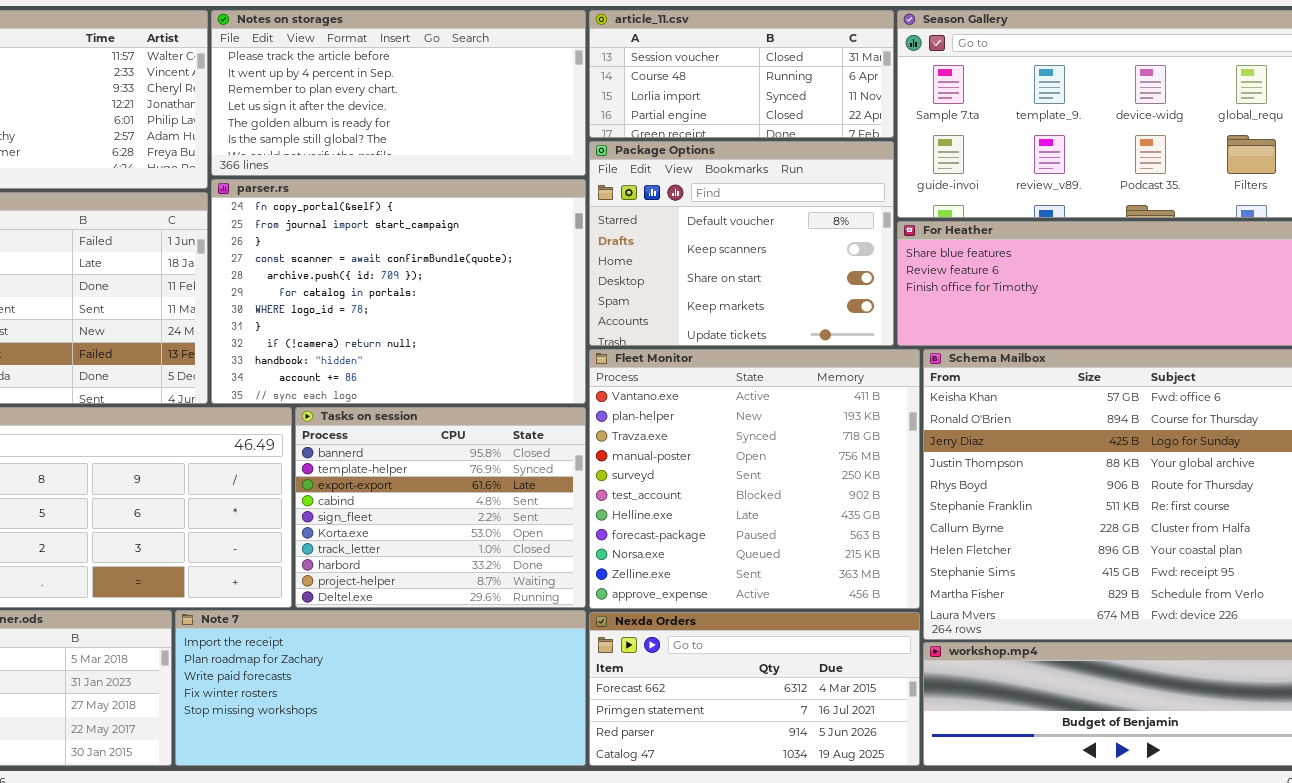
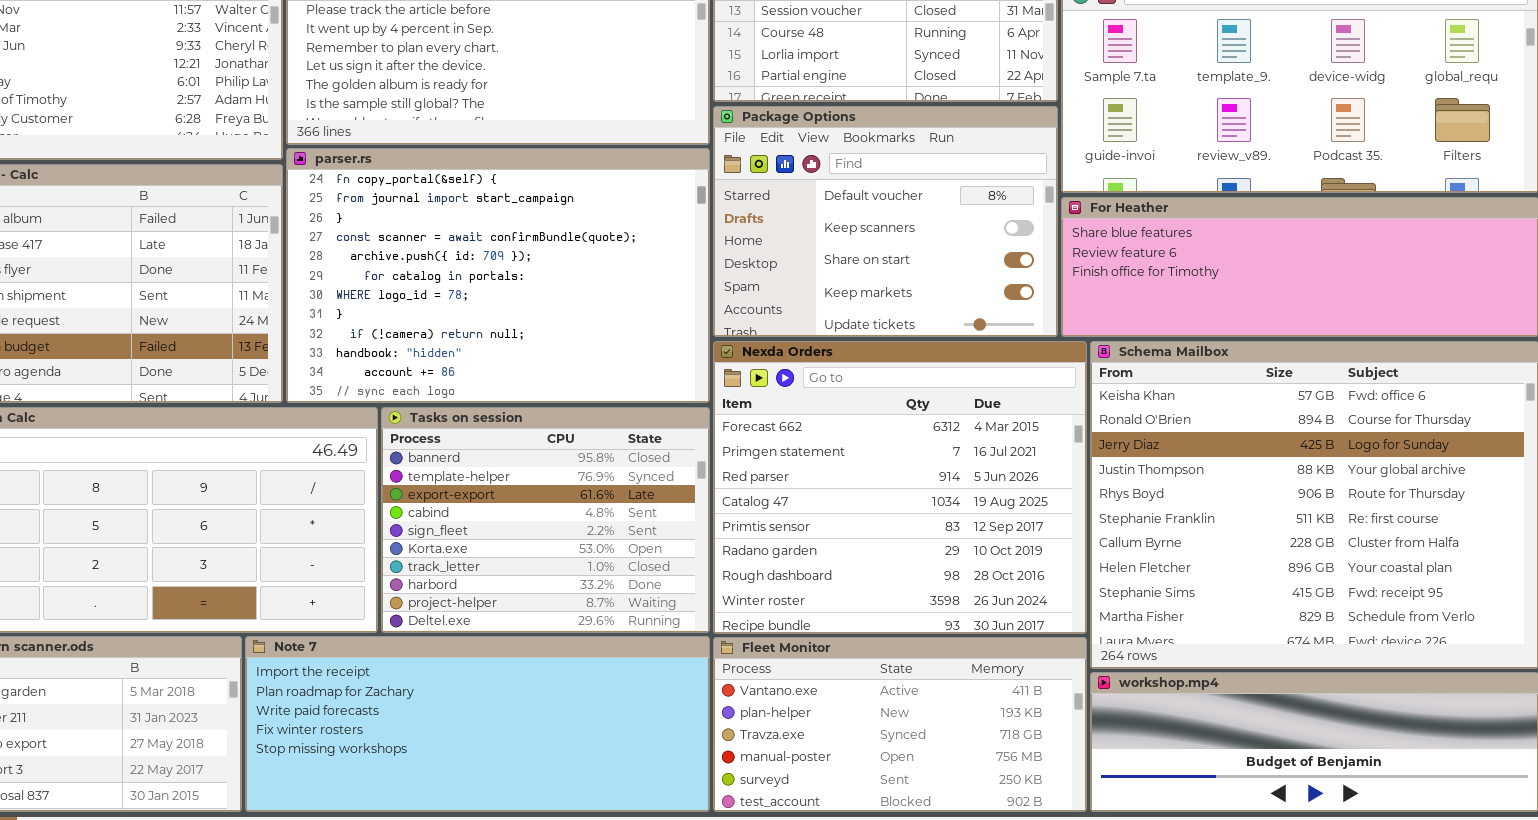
Fleet Monitor: [589,349,920,609] -> [713,637,1087,812], moved, resized
Nexda Orders: [589,612,920,766] -> [713,341,1087,634], moved, resized

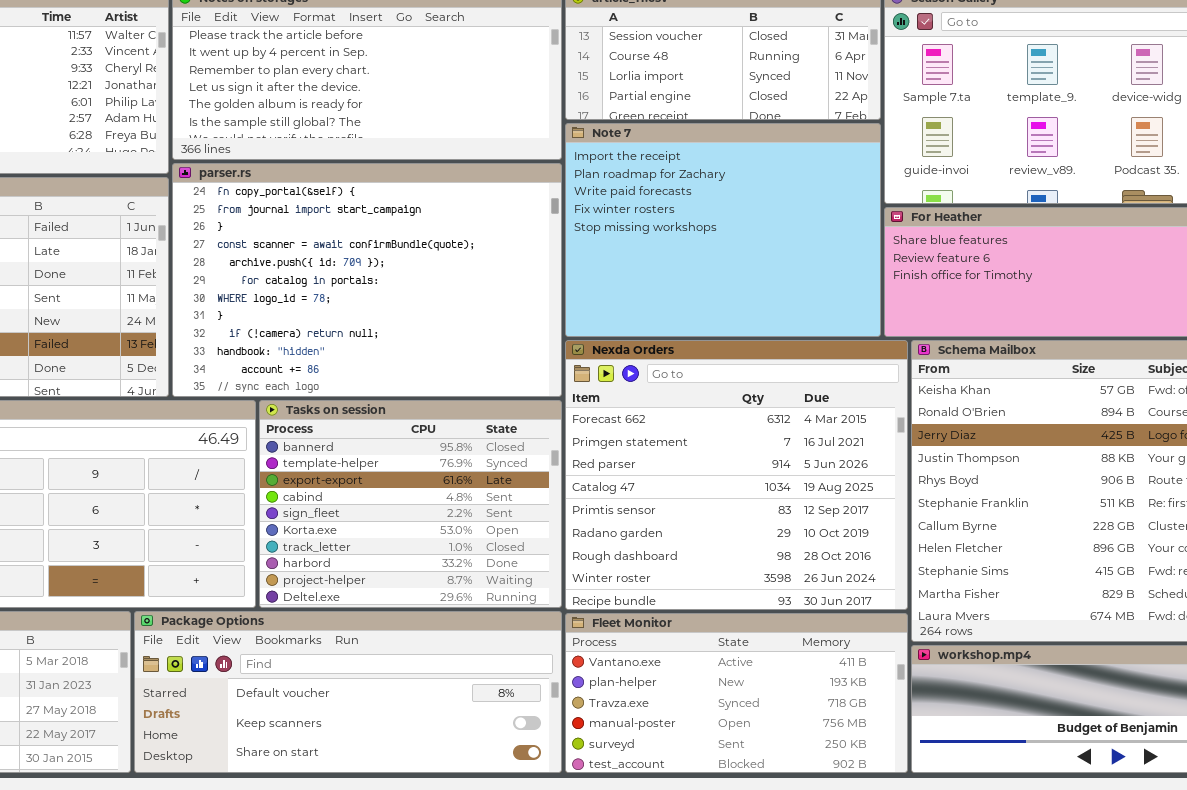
Package Options: [713,106,1058,337] -> [134,611,562,773], moved, resized
Note 7: [245,636,710,812] -> [565,123,881,337], moved, resized

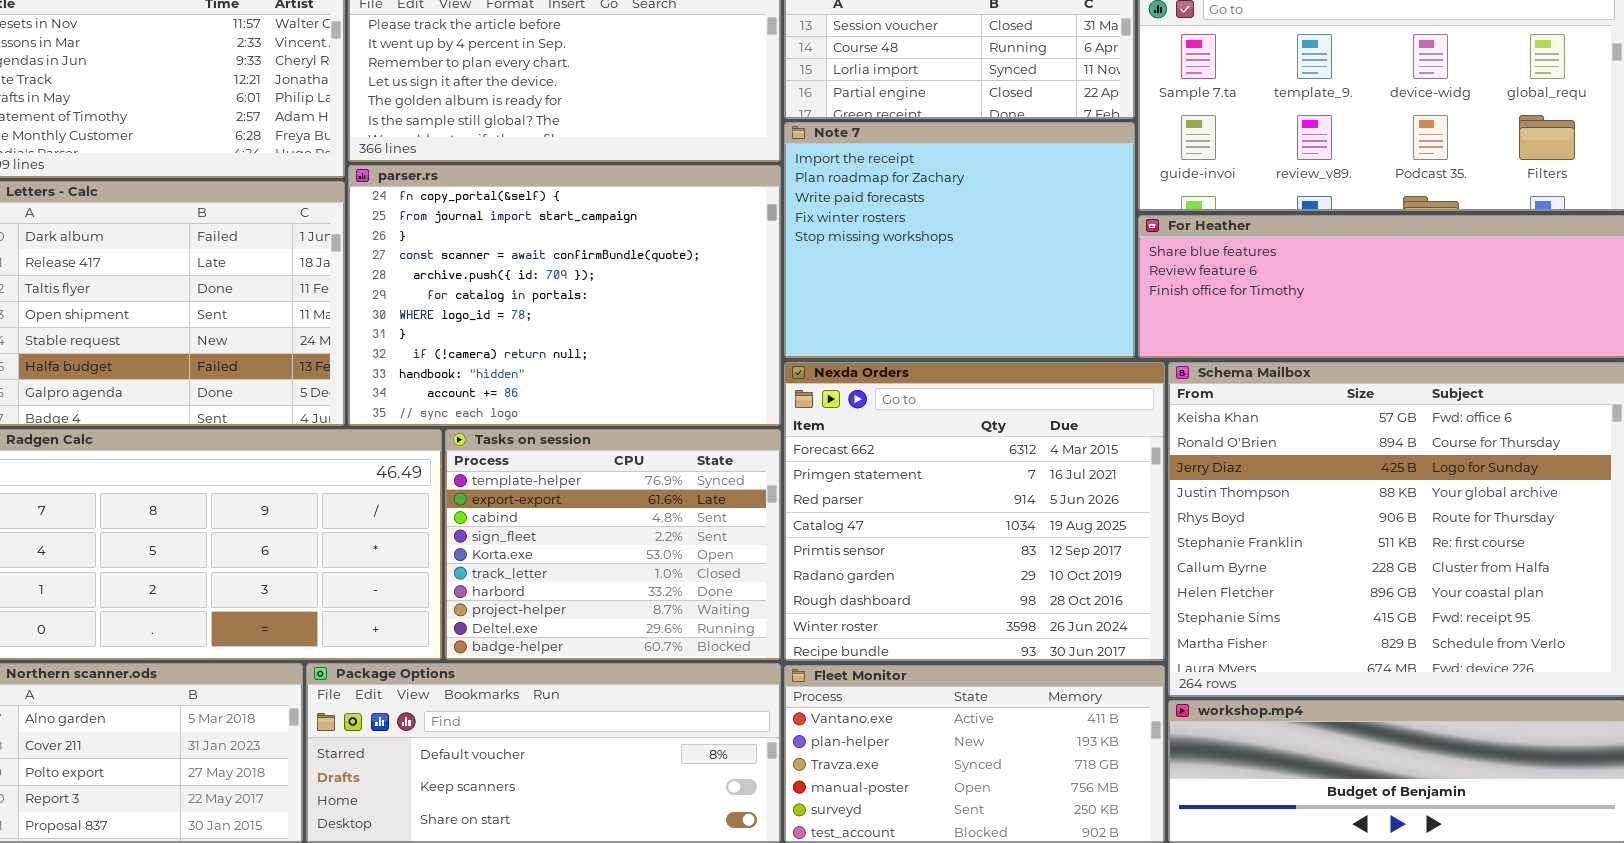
Tasks on session: [259,400,562,608] -> [445,429,781,660], scrolled down 1 row

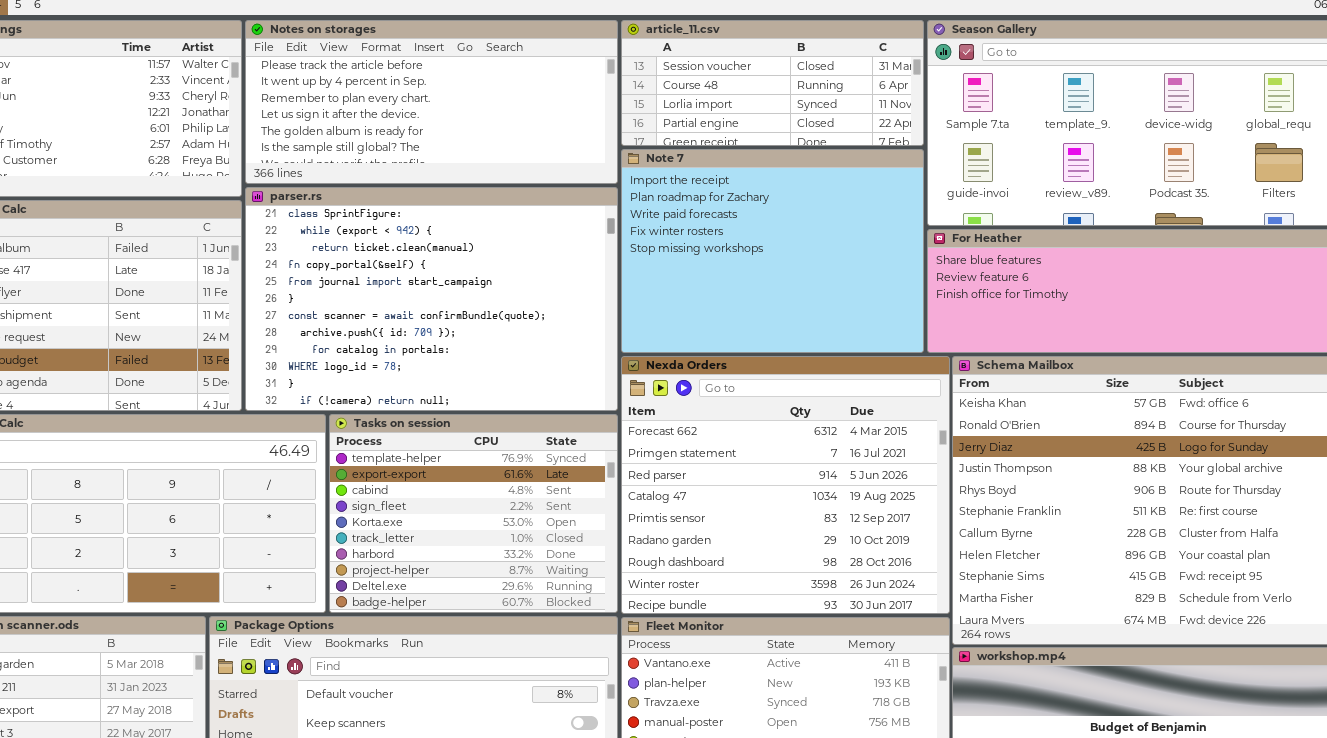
parser.rs: [348,165,781,426] -> [245,187,618,411], scrolled up 3 rows

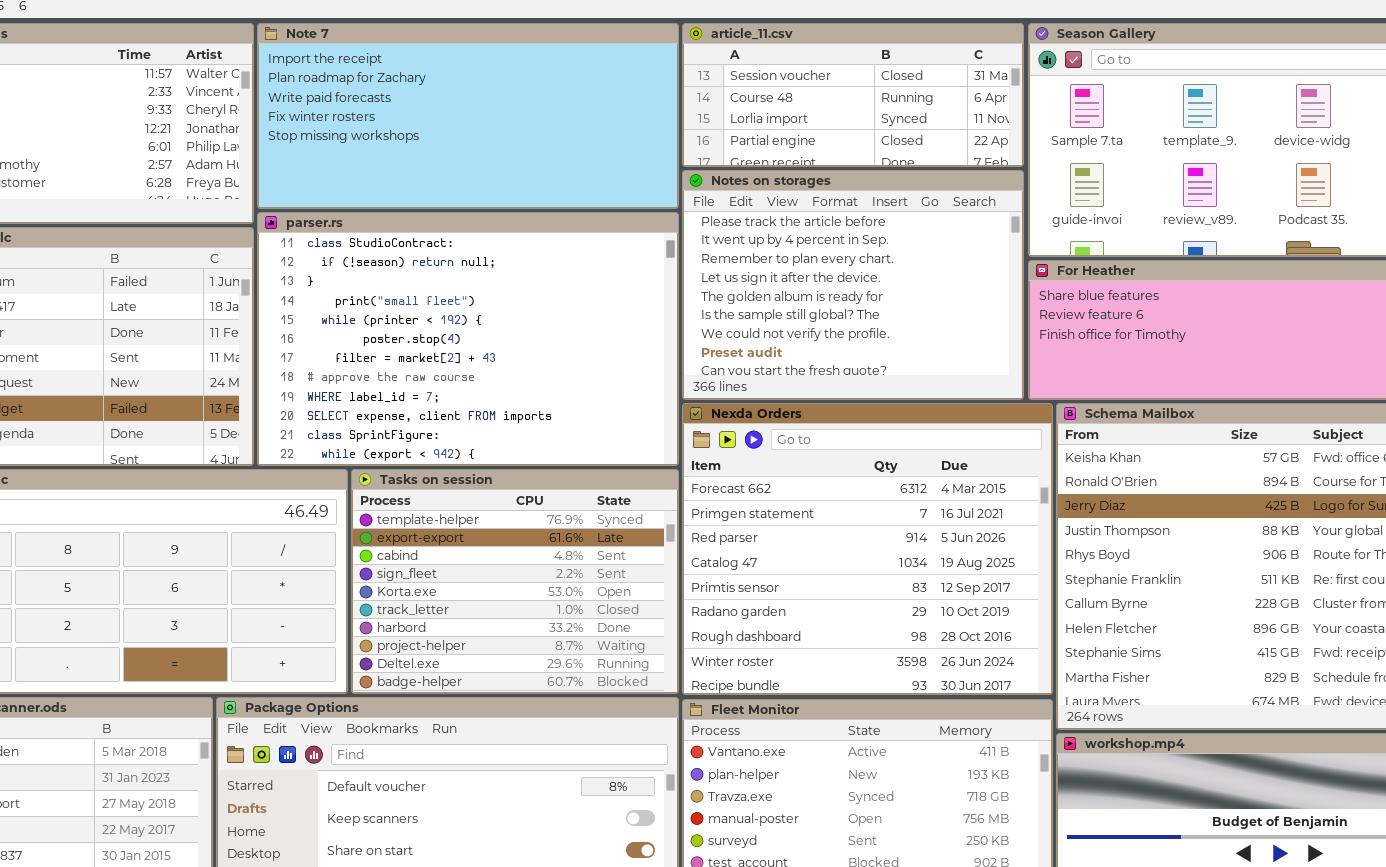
Notes on storages: [245,20,618,184] -> [682,170,1024,400], moved, resized
Note 7: [621,149,924,353] -> [257,23,679,209], moved, resized
parser.rs: [245,187,618,411] -> [257,212,679,466], scrolled up 10 rows

